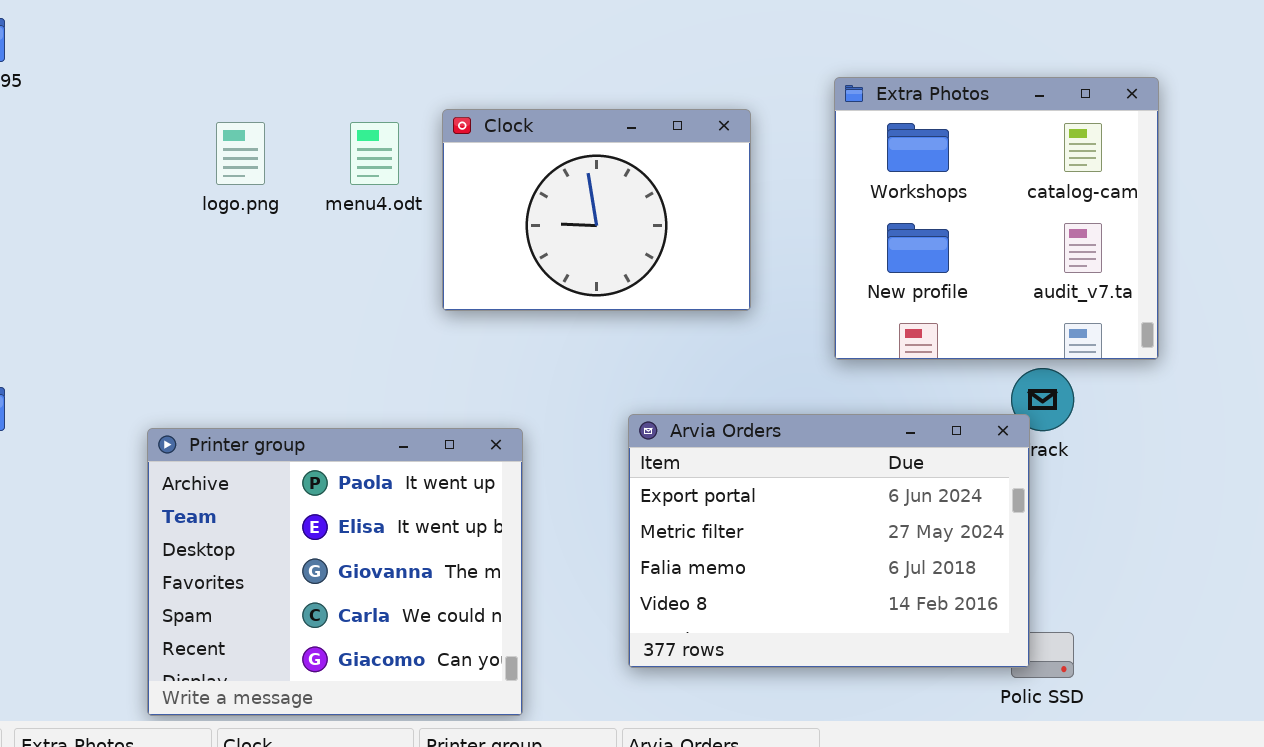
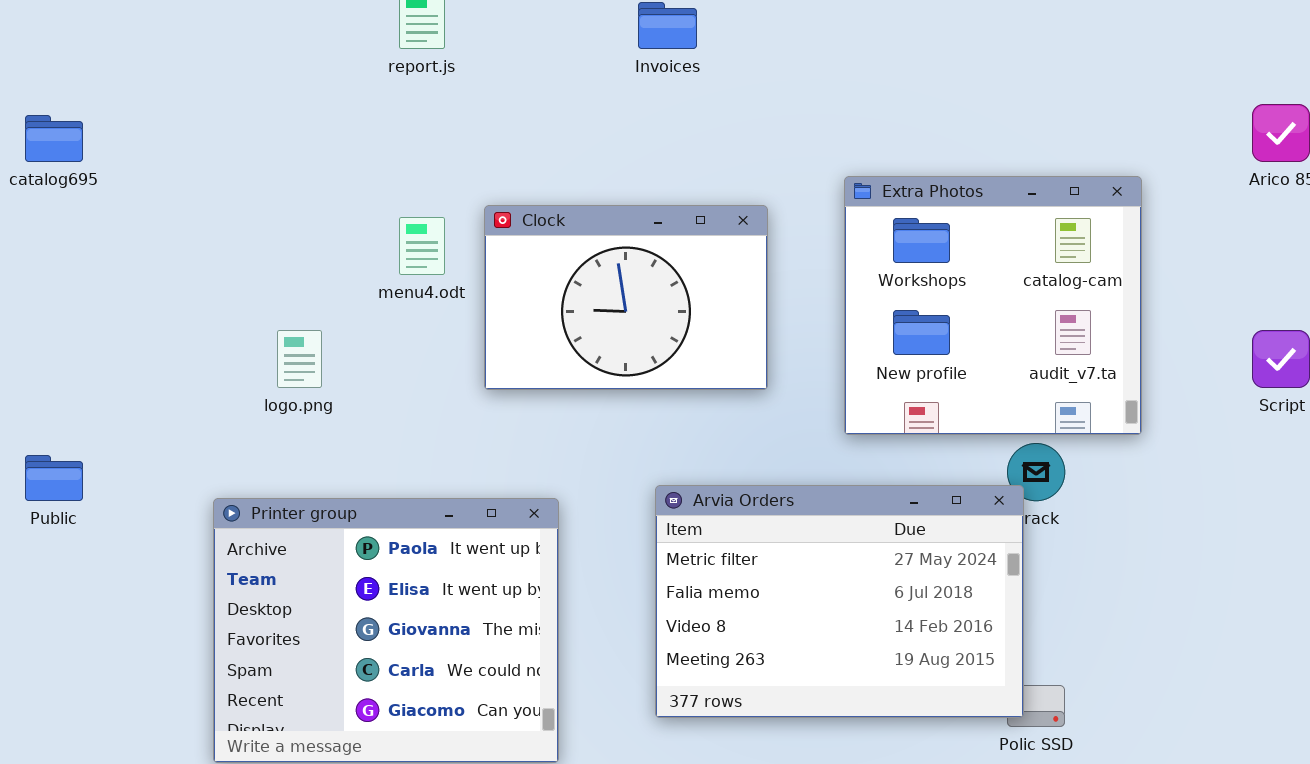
logo.png: [216,122,265,185] -> [277,330,322,388], moved
Arvia Orders: [628,414,1030,668] -> [655,485,1024,718], scrolled down 1 row

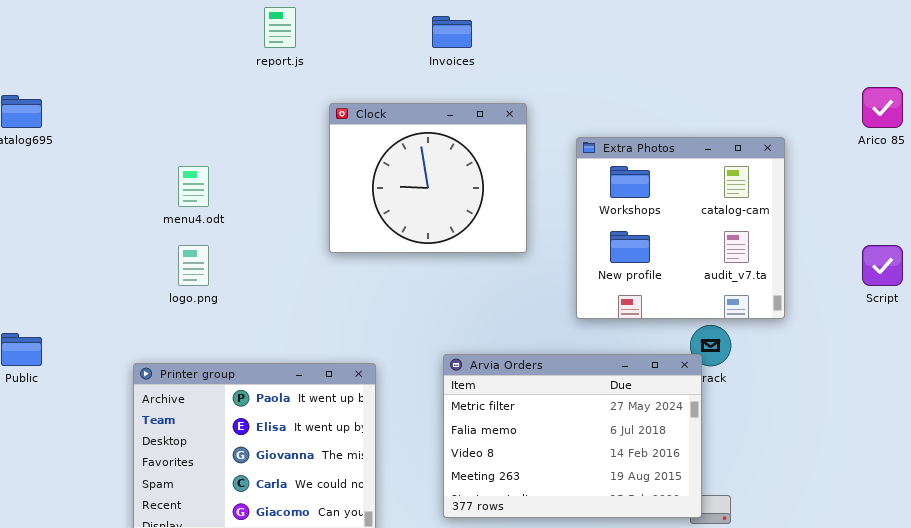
Clock: [484,205,768,390] -> [329,103,527,253], moved, resized
menu4.odt: [399,217,445,275] -> [178,166,209,207], moved

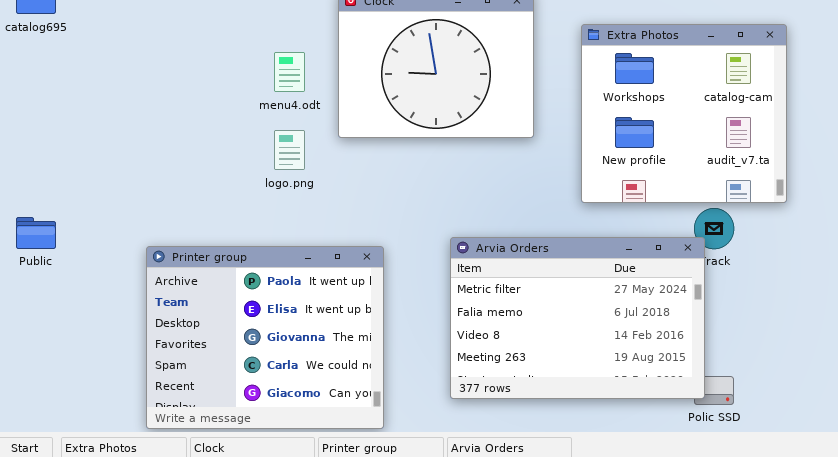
menu4.odt: [178,166,209,207] -> [274,52,305,92], moved
logo.png: [178,245,209,286] -> [274,130,305,170], moved

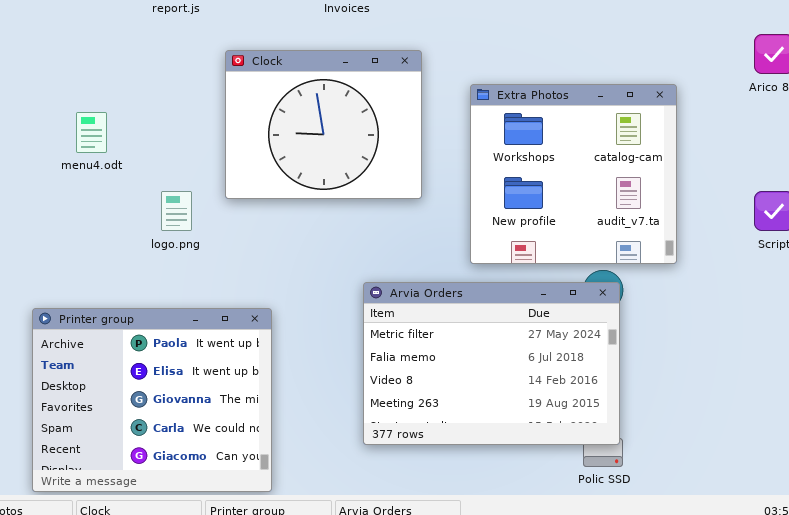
menu4.odt: [274,52,305,92] -> [76,112,107,153], moved
Arvia Orders: [450,237,705,399] -> [363,282,620,445], moved

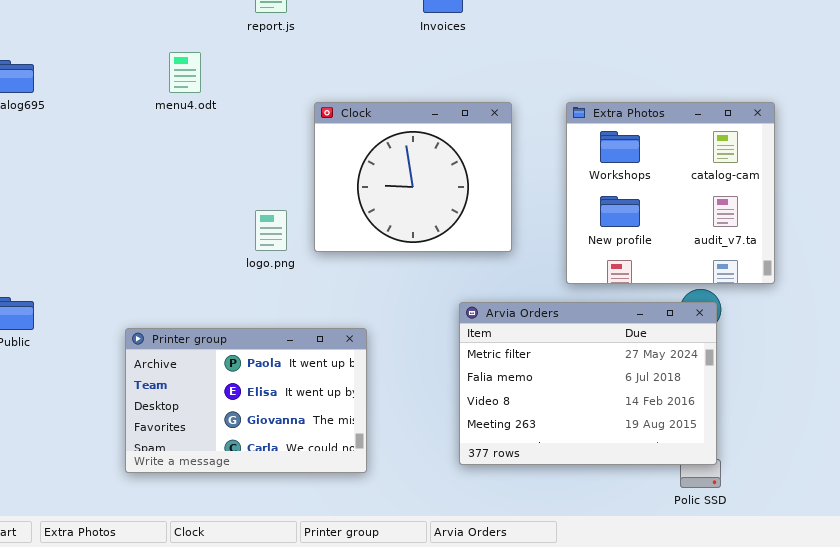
Clock: [225,50,422,199] -> [314,102,512,252], moved
menu4.odt: [76,112,107,153] -> [169,52,201,93], moved
Printer group: [32,308,272,492] -> [125,328,367,473], resized

